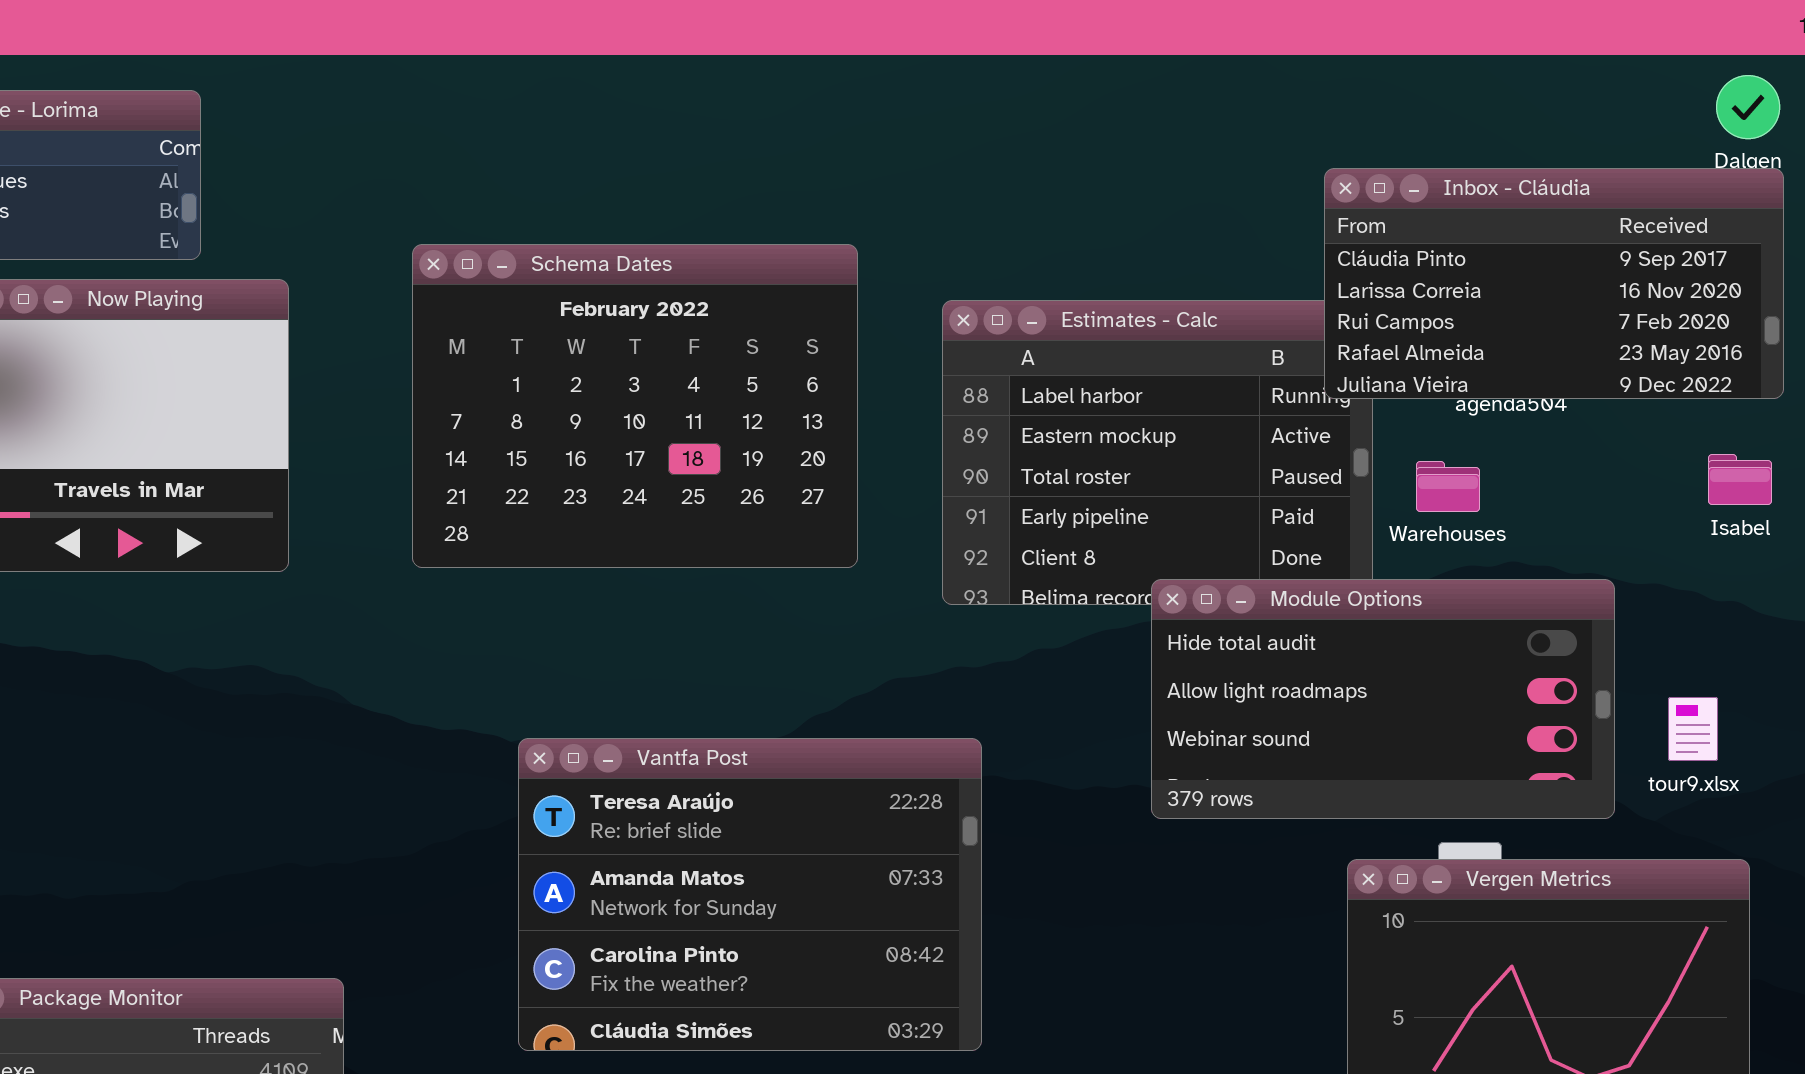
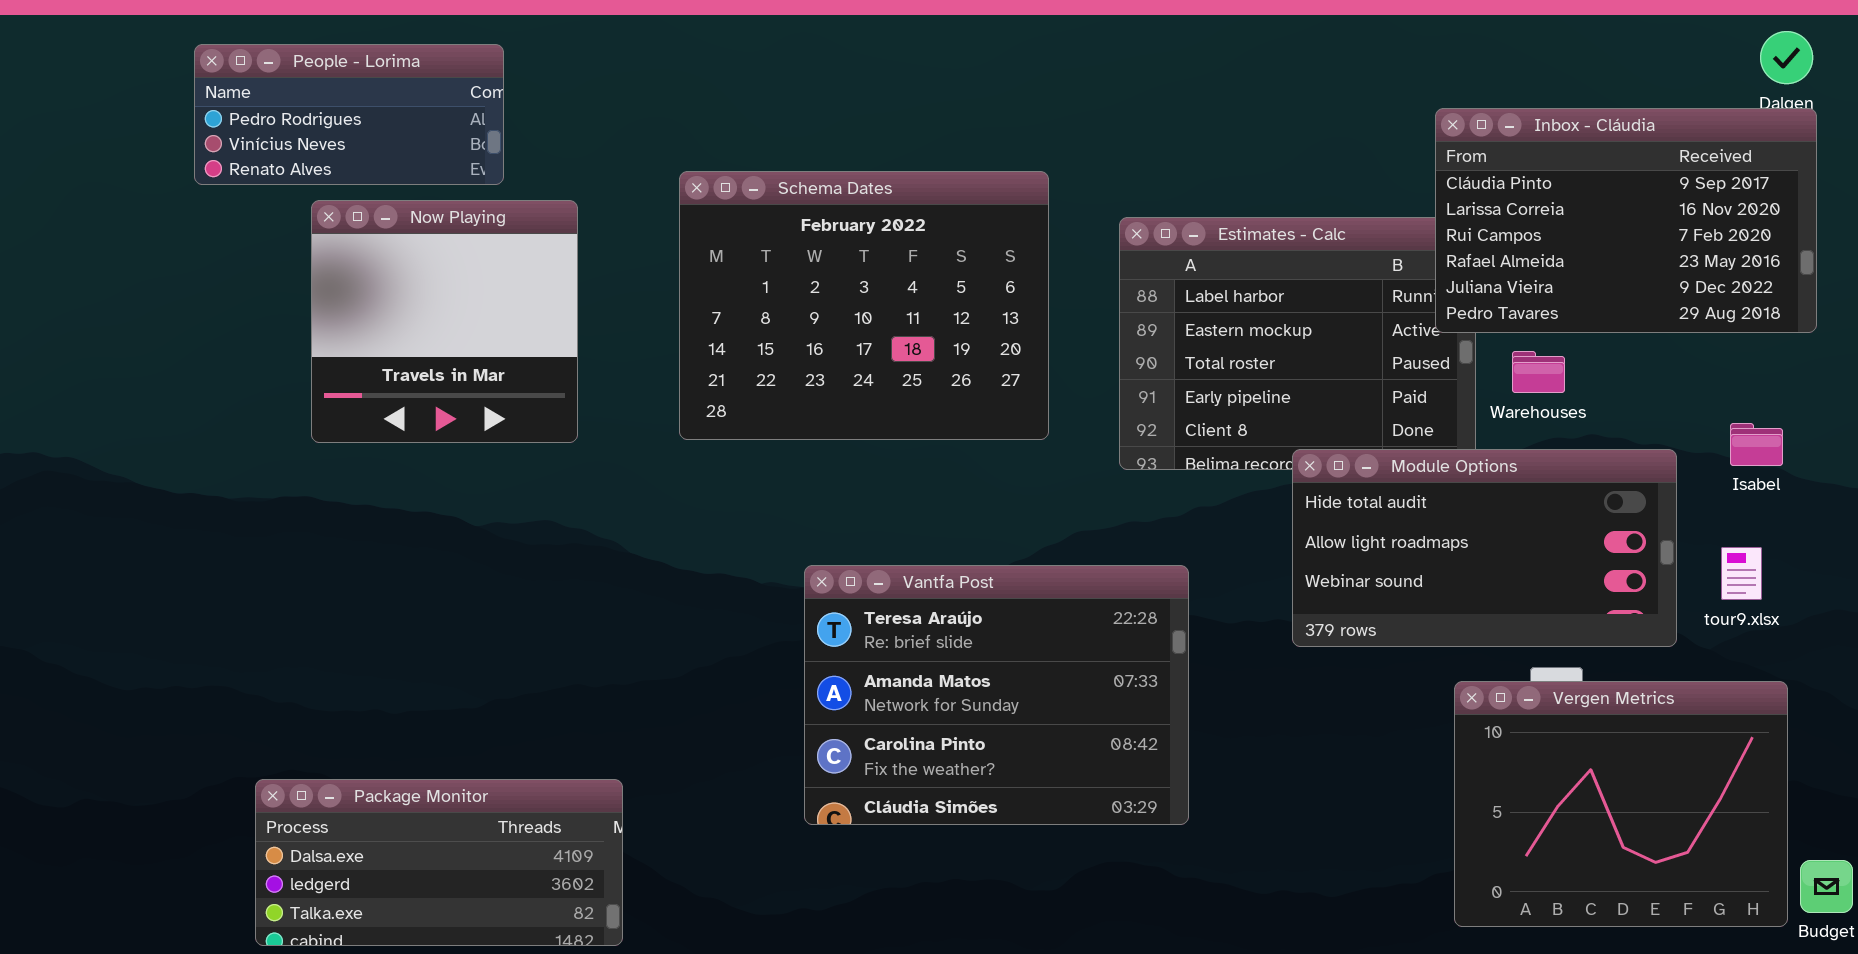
Inbox - Cláudia: [1324,168,1784,399] -> [1435,108,1817,333], resized
Isabel: [1708,454,1772,505] -> [1730,423,1783,466], moved
Vantfa Post: [518,738,982,1051] -> [804,565,1189,825], moved

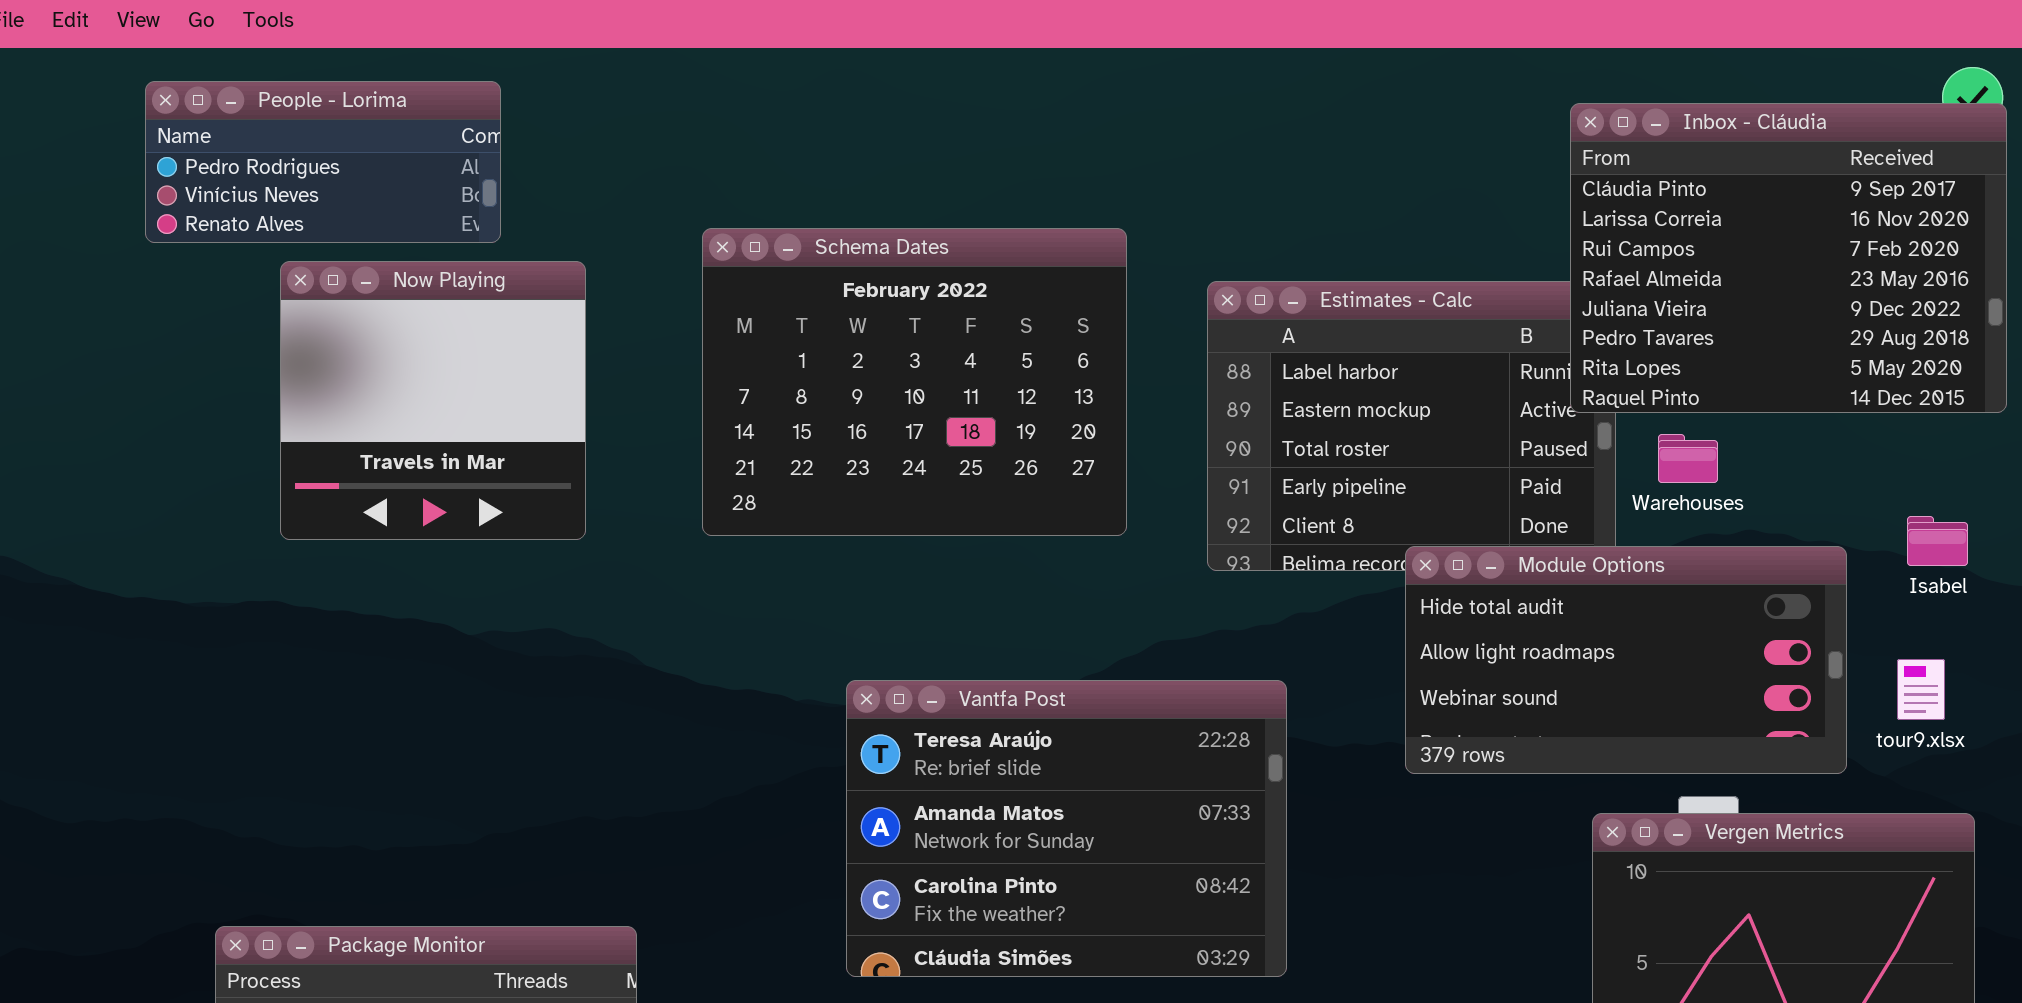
Inbox - Cláudia: [1435,108,1817,333] -> [1570,103,2007,413], resized

